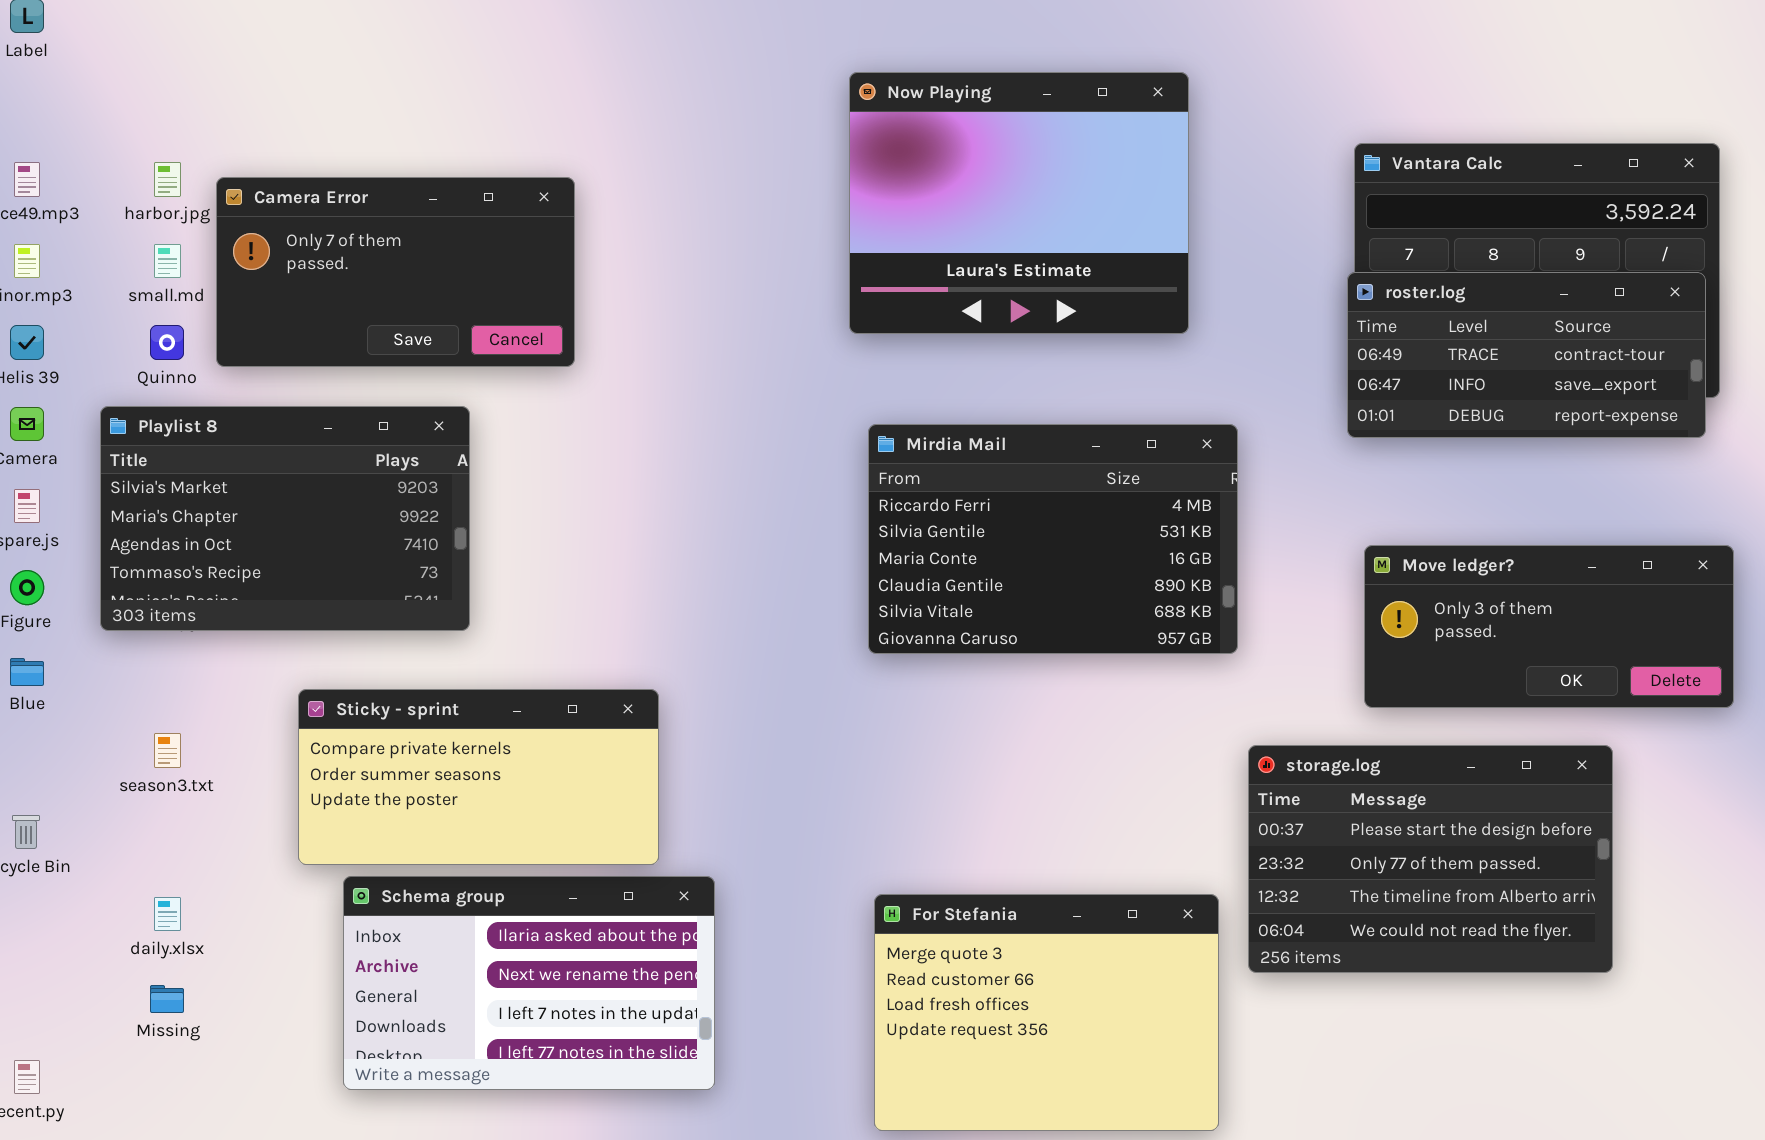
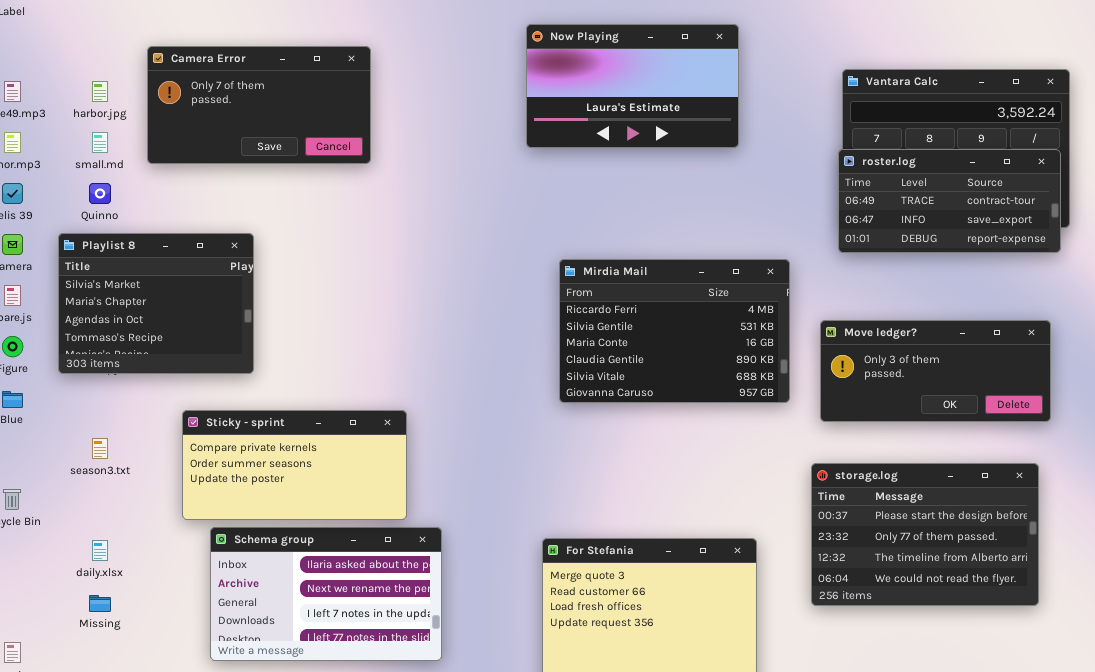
Now Playing: [849,72,1189,334] -> [526,24,739,148], resized
Camera Error: [216,177,575,367] -> [147,46,371,164], moved
Playlist 8: [100,406,470,631] -> [58,233,254,374], resized
Mirdia Mail: [868,424,1238,654] -> [559,259,790,403], moved
Move ledger?: [1364,545,1734,708] -> [820,320,1051,422], moved
storage.log: [1248,745,1613,973] -> [811,463,1039,606], moved

